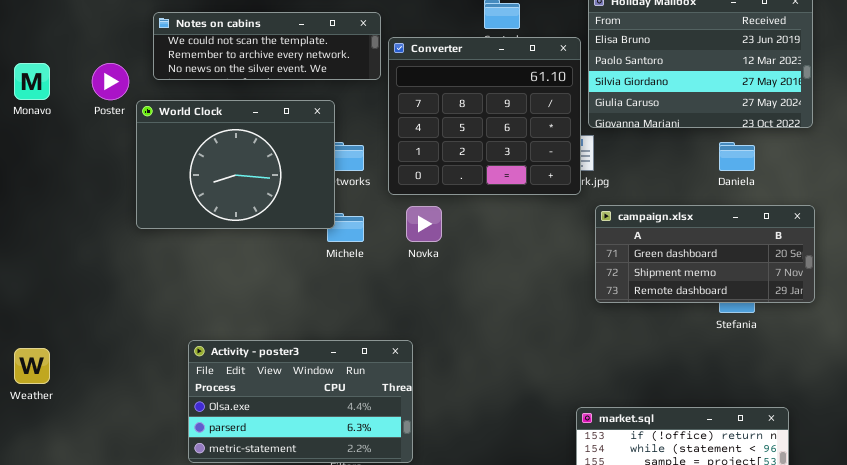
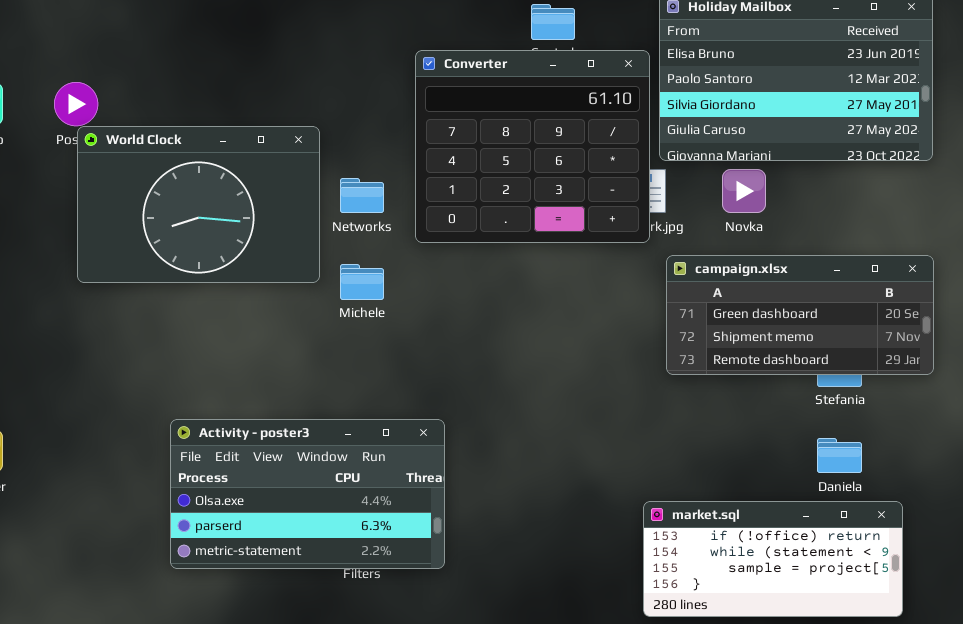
Notes on cabins: [153,12,381,80] -> none, closed
World Clock: [136,100,335,229] -> [77,126,320,283], moved
Daniela: [719,142,755,171] -> [817,438,862,473], moved
Novka: [406,206,442,242] -> [722,169,766,213], moved

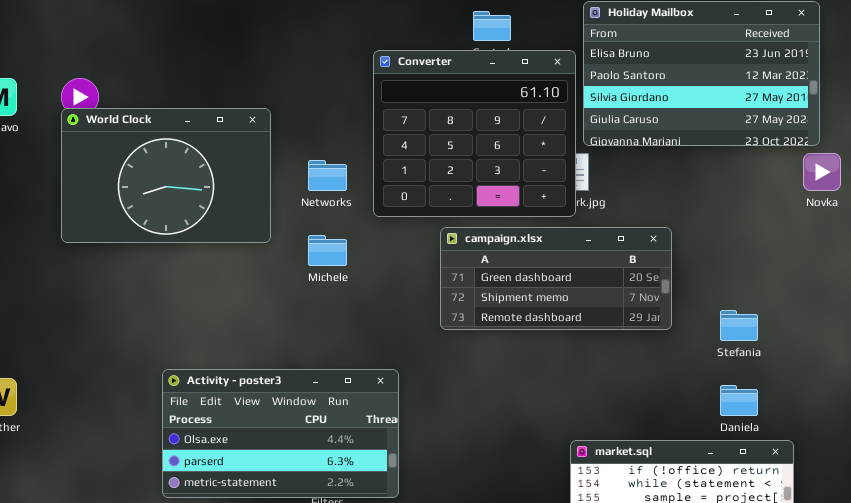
World Clock: [77,126,320,283] -> [61,108,271,243], moved
Novka: [722,169,766,213] -> [803,153,841,191], moved
campaign.xlsx: [666,255,934,375] -> [440,227,672,330], moved

